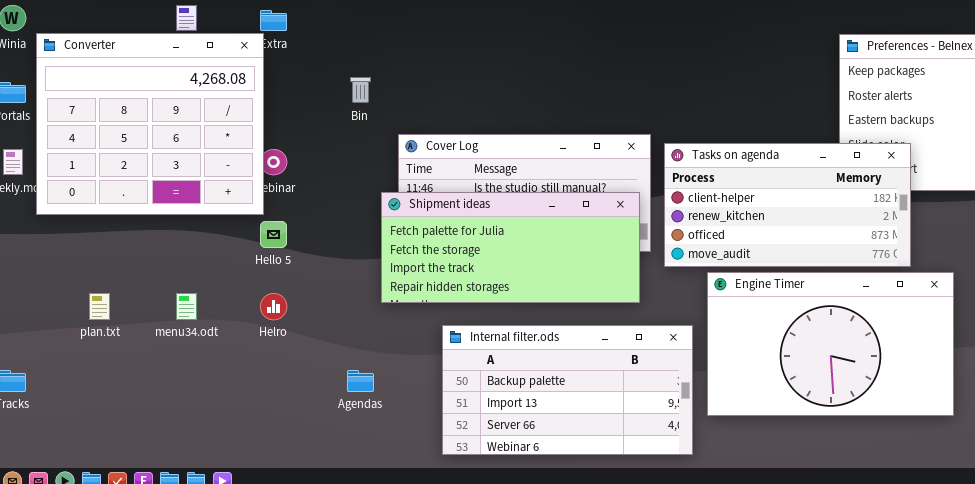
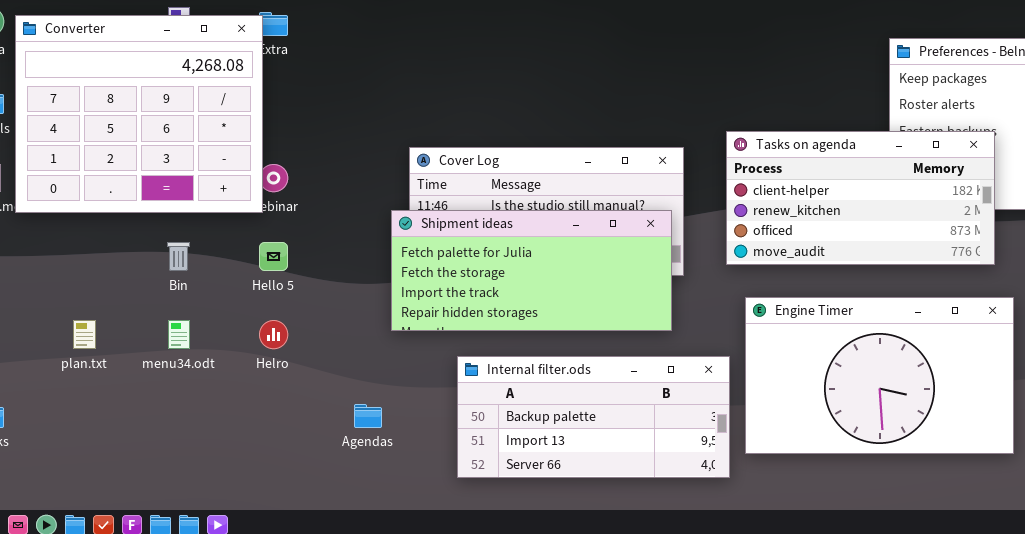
Converter: [36,33,264,215] -> [15,15,263,213], moved
Bin: [350,77,371,103] -> [167,242,190,271], moved
Tasks on agenda: [664,143,911,267] -> [726,131,995,265], moved
Internal filter.ods: [442,325,693,455] -> [457,356,730,478], resized

